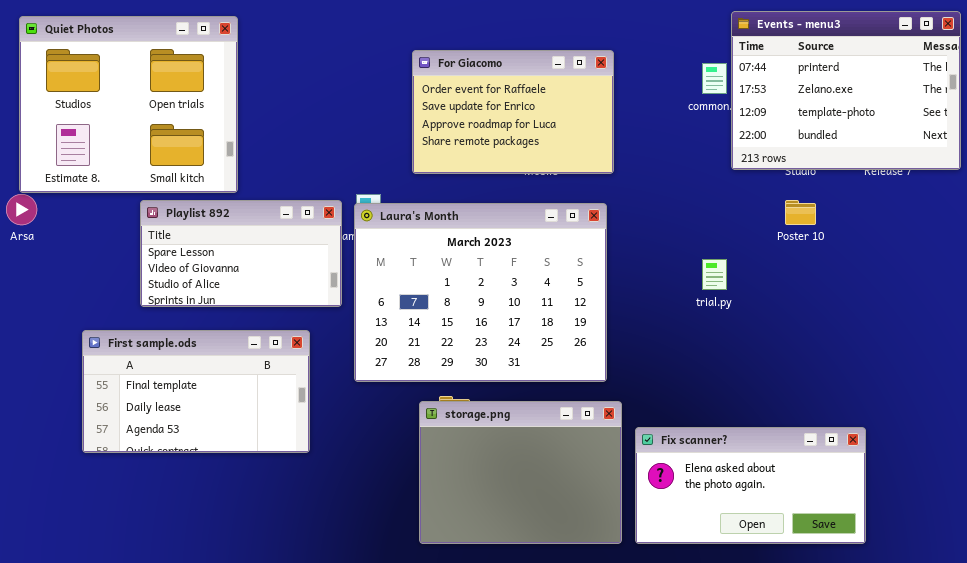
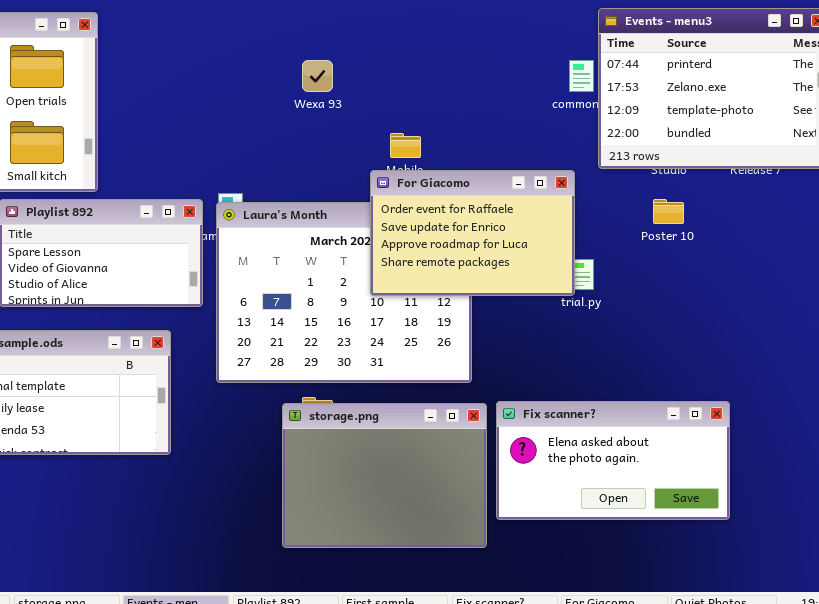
For Giacomo: [412,50,614,174] -> [370,170,575,296], moved
Fix scanner?: [635,427,866,544] -> [496,401,730,520], moved

